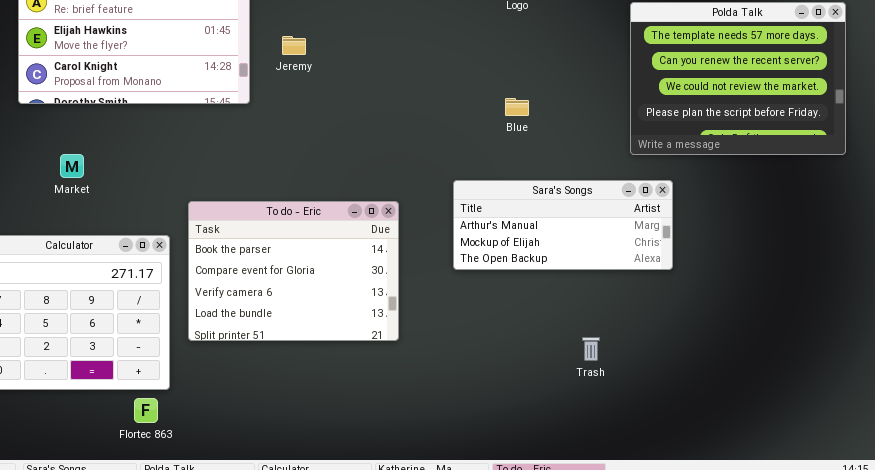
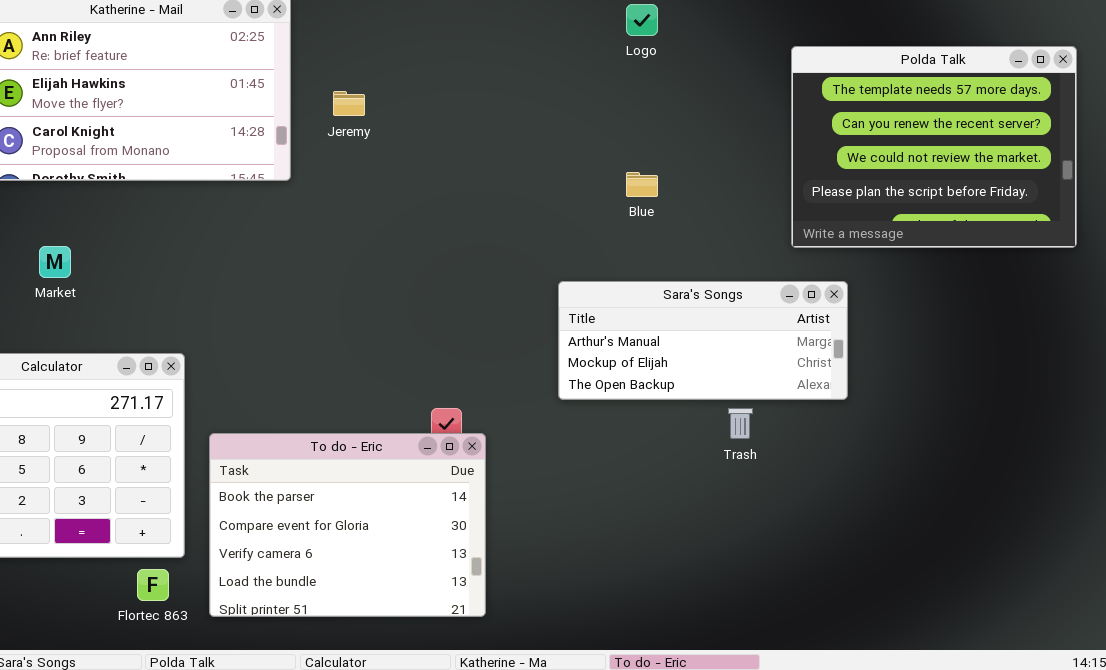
To do - Eric: [188,201,399,341] -> [209,433,486,617], moved
Trash: [582,337,600,361] -> [728,408,753,439], moved

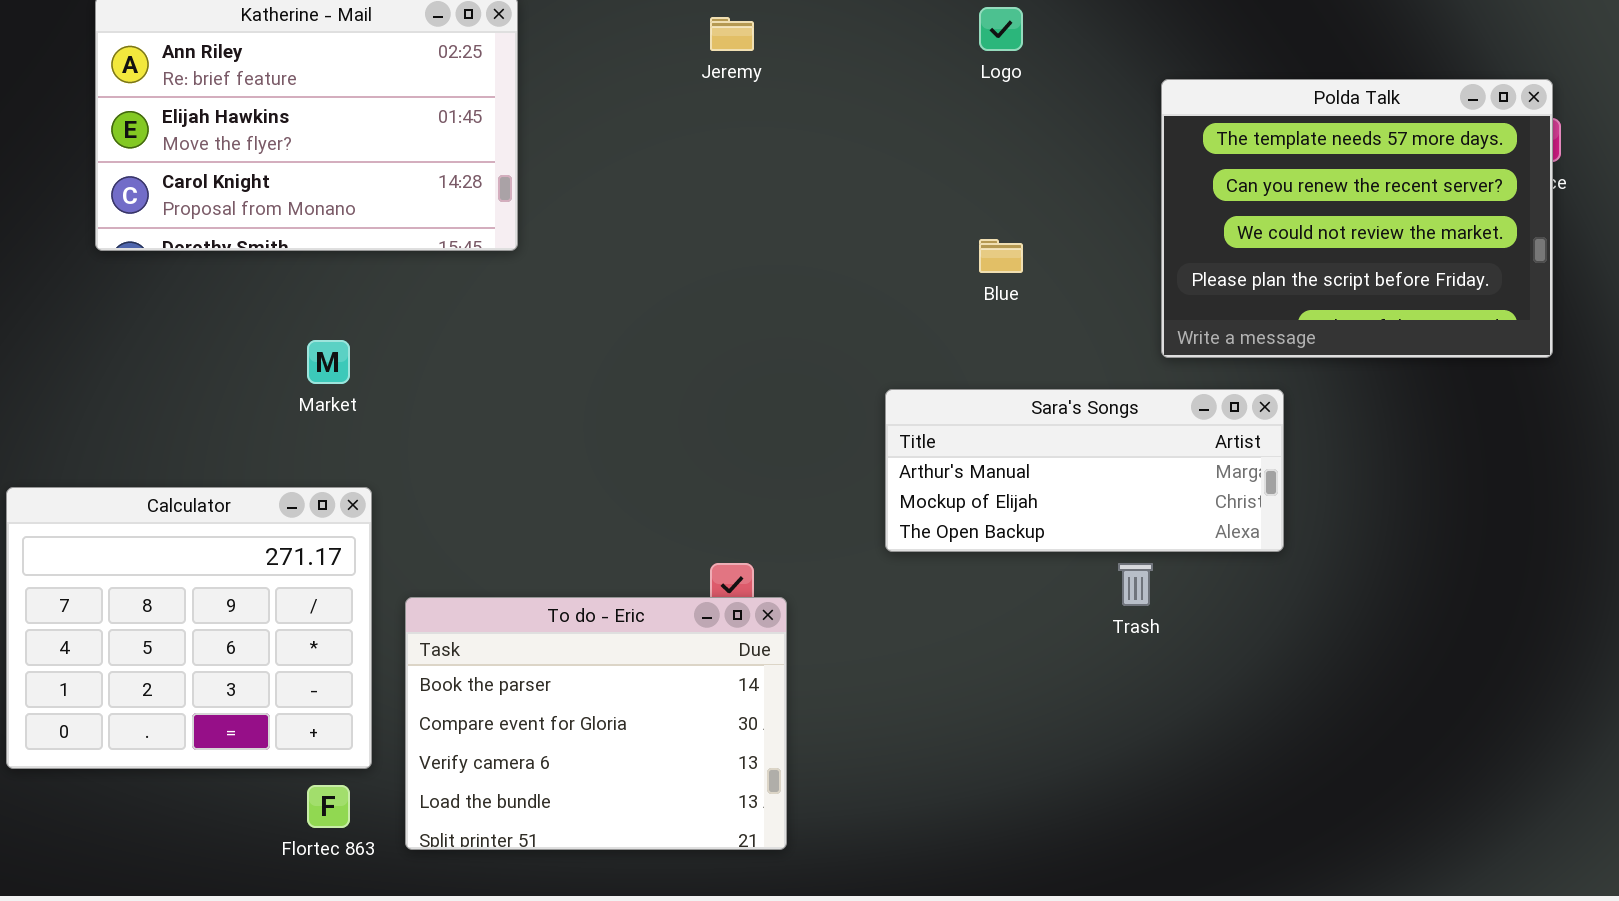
Polda Talk: [791,46,1077,248] -> [1161,79,1553,358], moved
Jeremy: [333,91,365,116] -> [710,17,754,51], moved
Market: [39,246,71,278] -> [307,340,350,384], moved

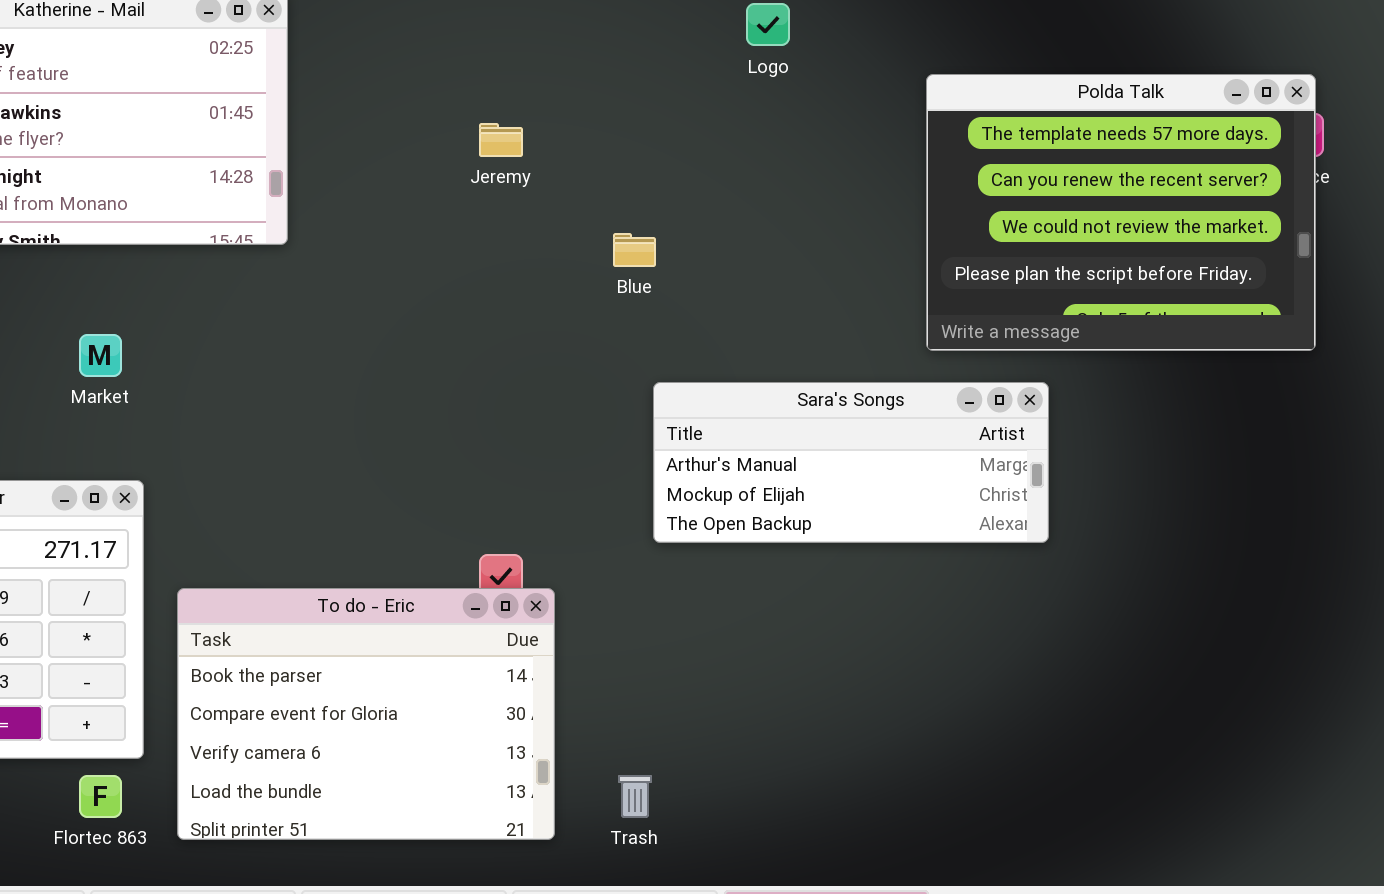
Jeremy: [710,17,754,51] -> [479,123,523,157], moved
Blue: [979,239,1023,273] -> [613,233,656,267], moved
Trash: [1118,563,1153,606] -> [618,775,652,818], moved

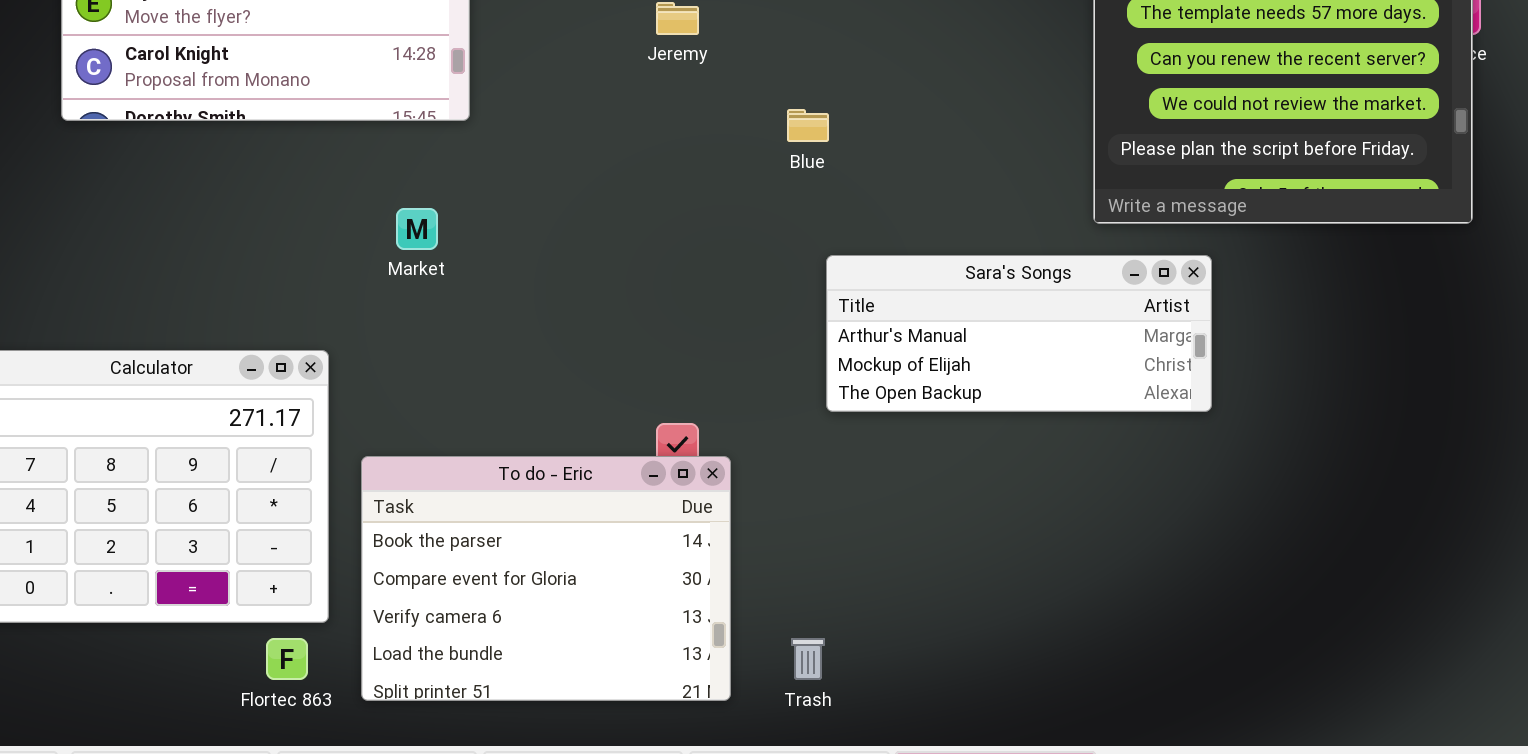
Market: [79,334,122,377] -> [396,208,438,250], moved

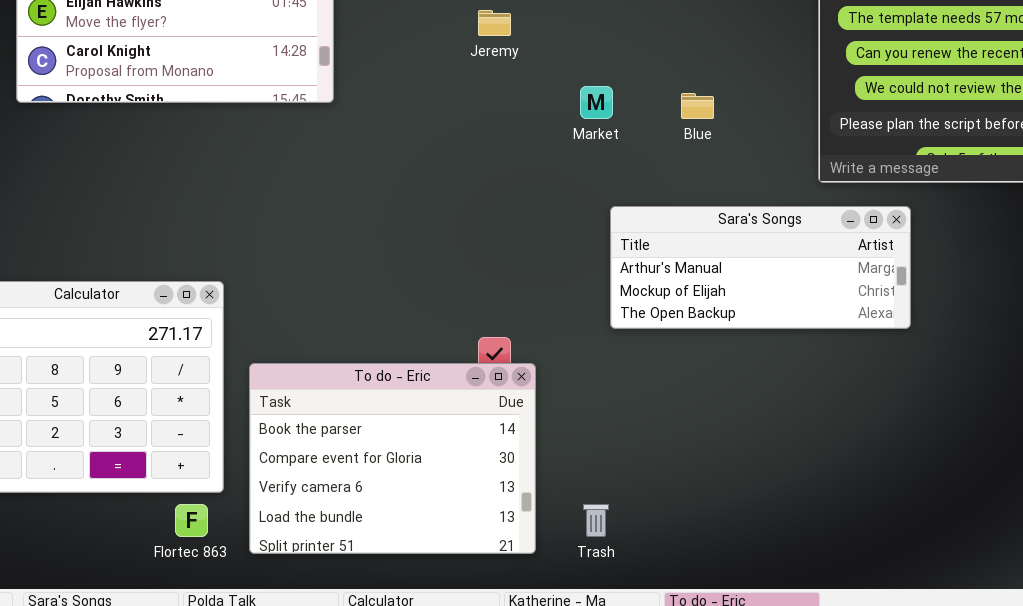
Blue: [787,109,829,142] -> [681,93,714,119], moved
Market: [396,208,438,250] -> [580,86,613,119], moved

